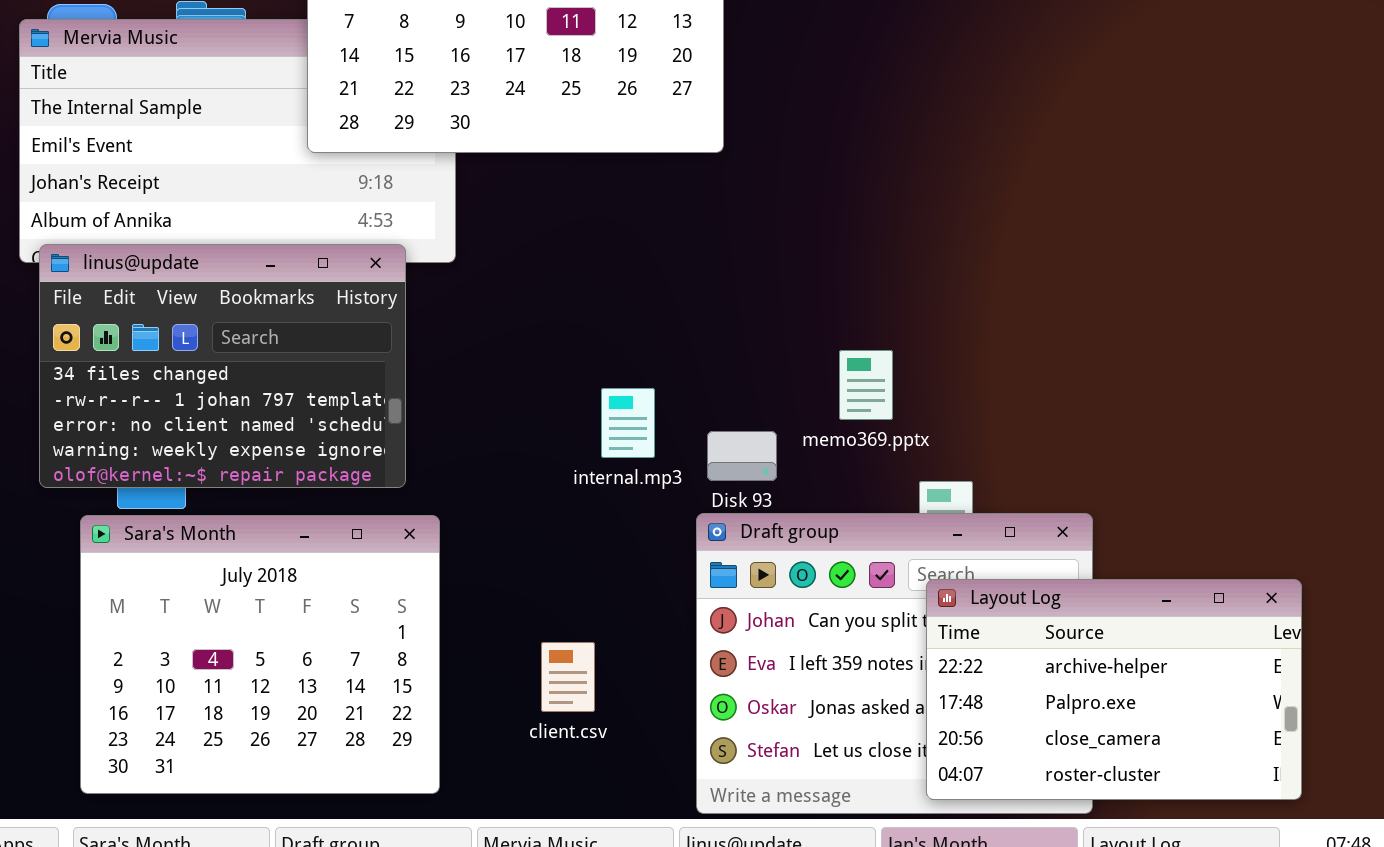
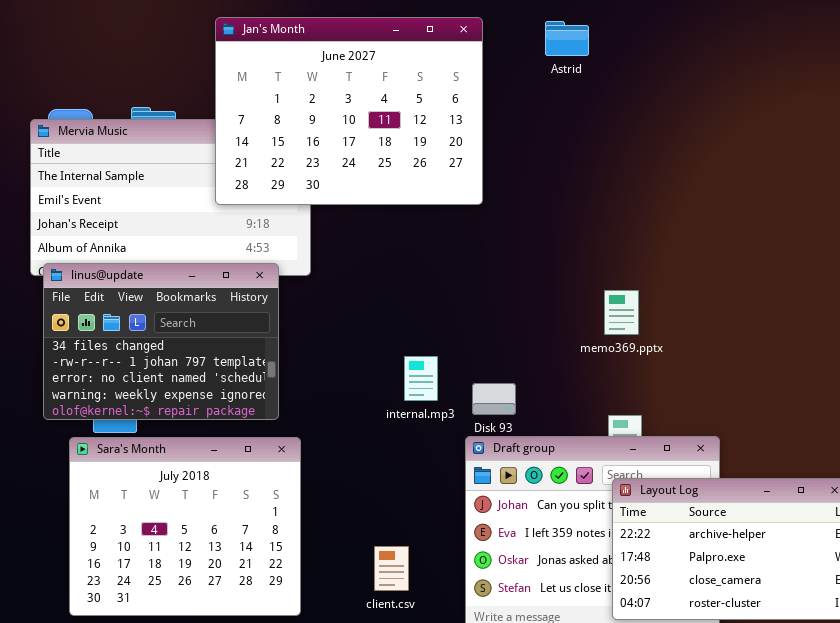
memo369.pptx: [839,350,893,420] -> [604,290,639,335], moved
client.csv: [541,642,595,712] -> [374,546,409,591], moved

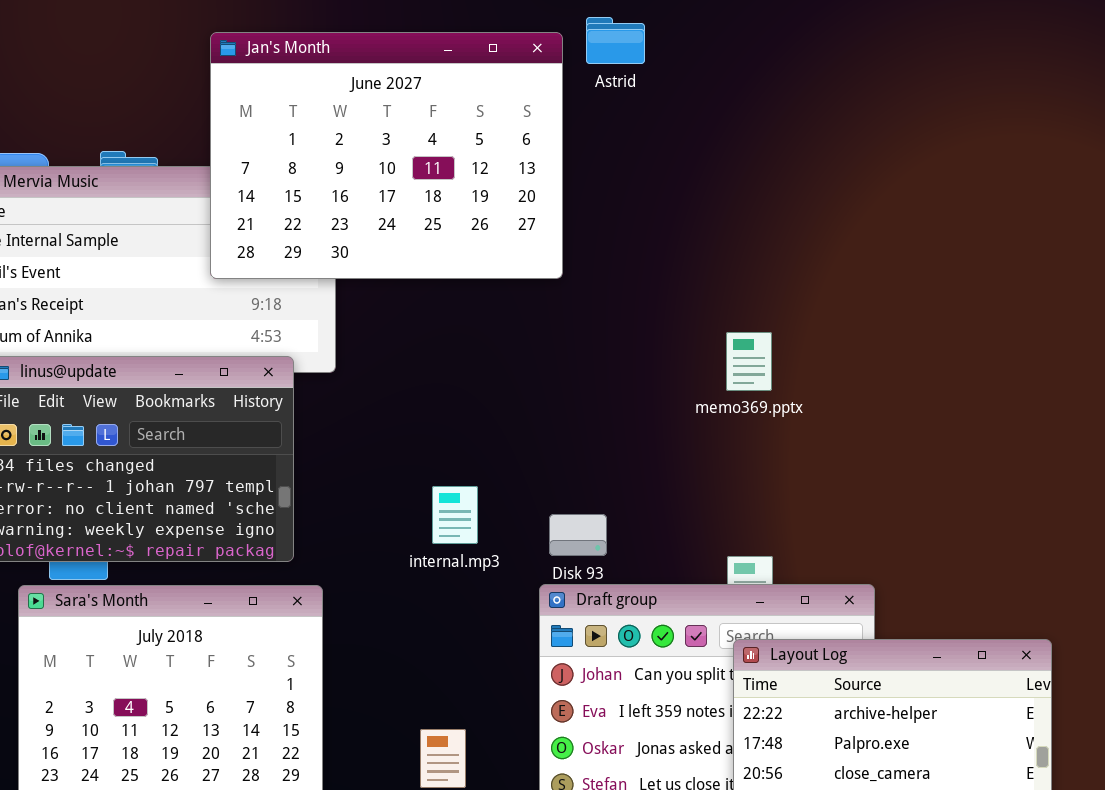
Astrid: [545,21,589,56] -> [586,17,645,64], moved
memo369.pptx: [604,290,639,335] -> [726,332,772,391], moved
internal.mp3: [404,356,438,401] -> [432,486,478,544], moved

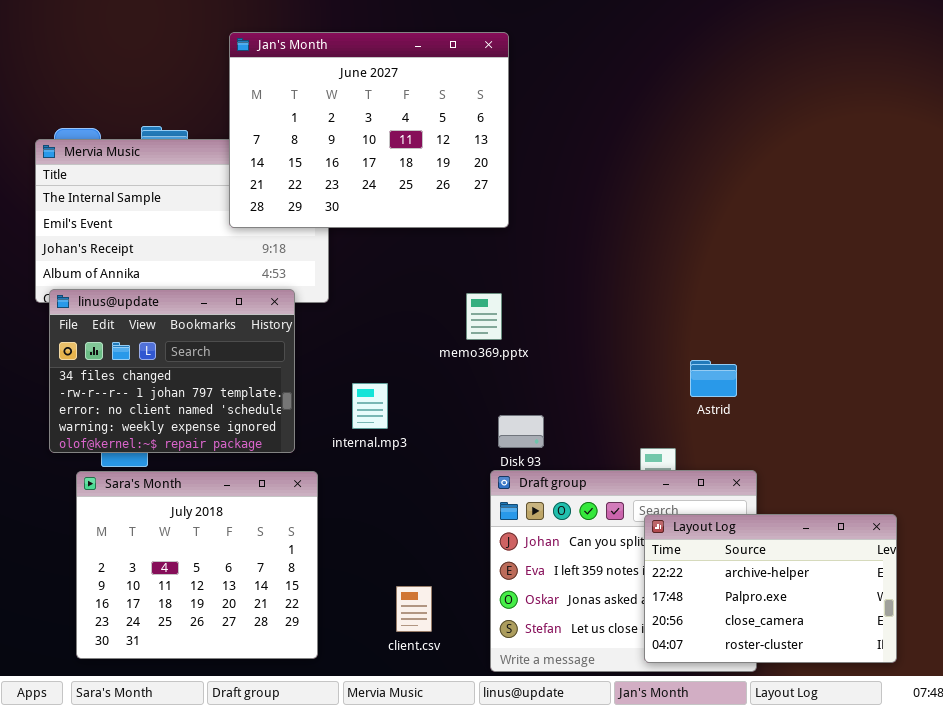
Astrid: [586,17,645,64] -> [690,360,737,397], moved
memo369.pptx: [726,332,772,391] -> [466,293,502,340], moved
internal.mp3: [432,486,478,544] -> [352,383,388,429], moved

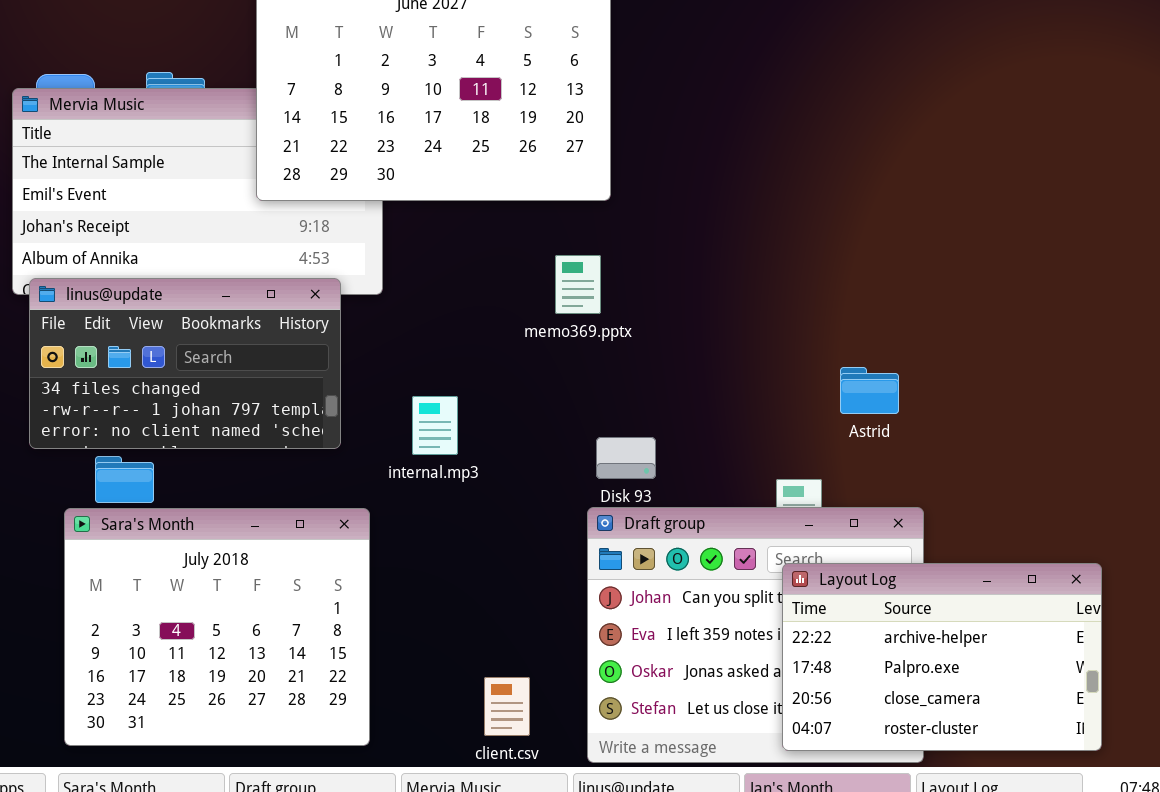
linus@update: [49,289,295,453] -> [29,278,341,449], resized
memo369.pptx: [466,293,502,340] -> [555,255,601,314], moved
client.csv: [396,586,432,632] -> [484,677,530,736], moved

